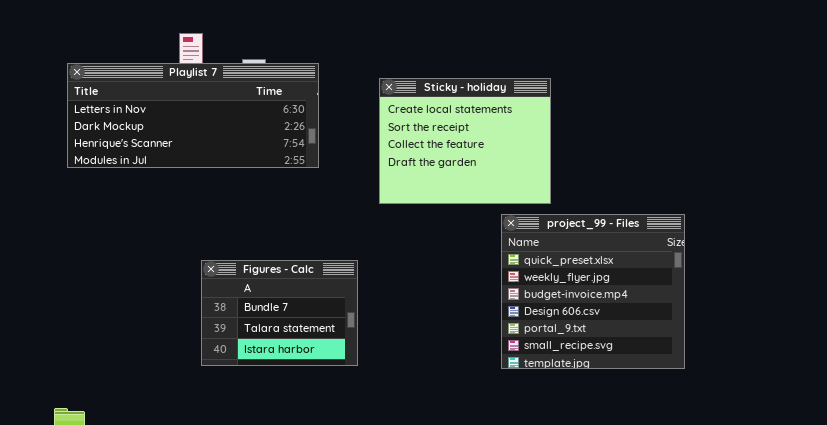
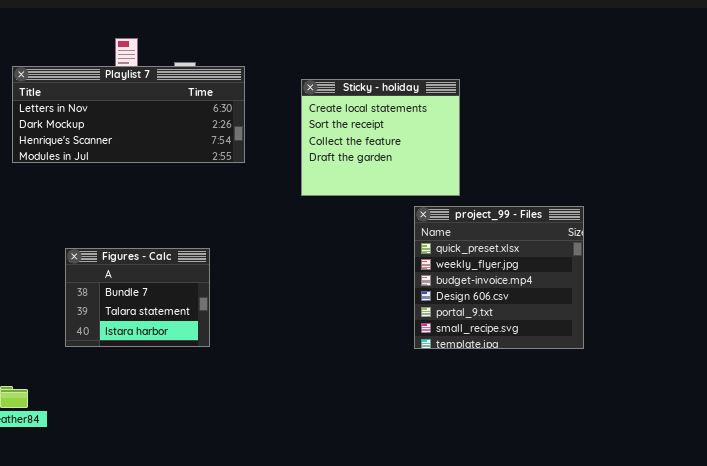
Figures - Calc: [201,260,358,366] -> [65,248,210,347], moved

